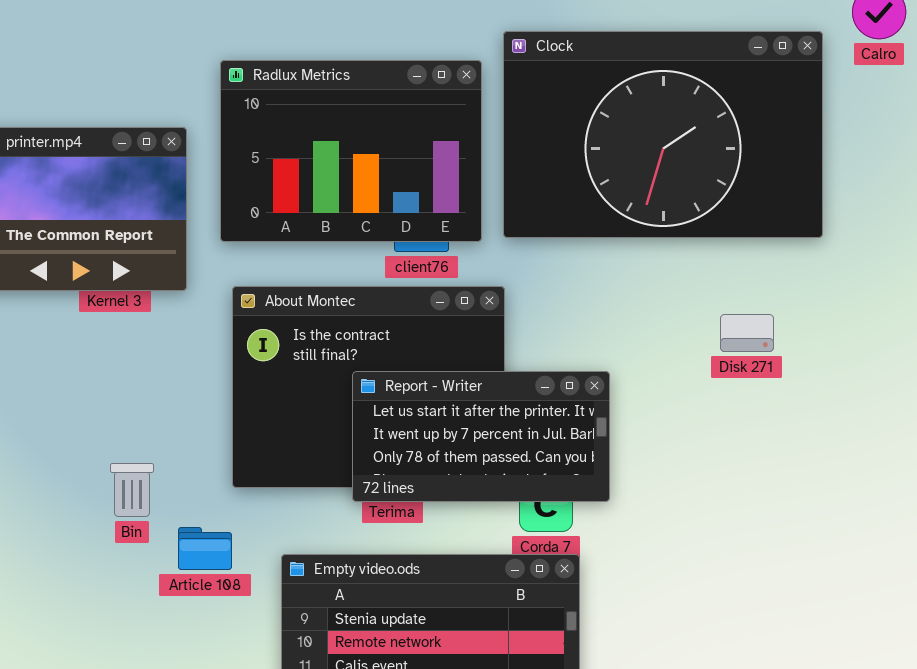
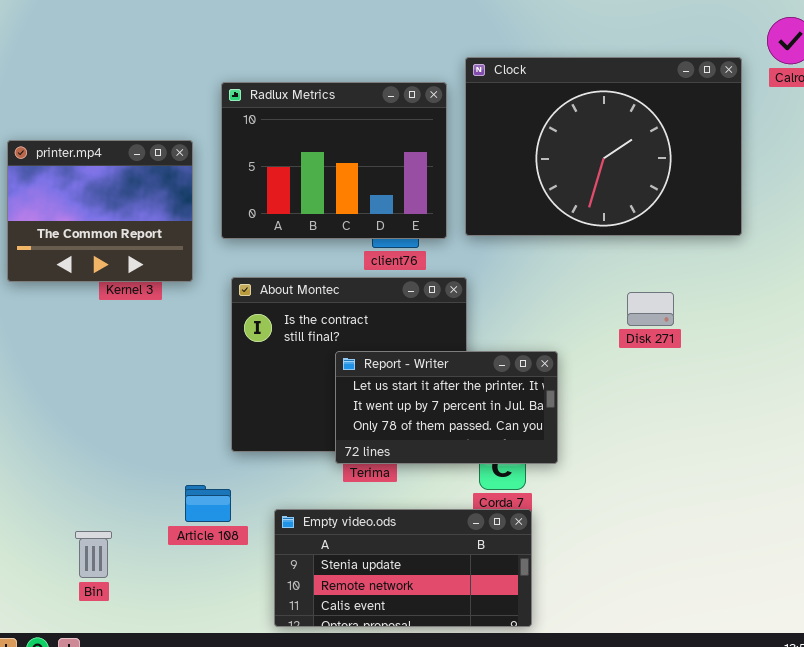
Disk 271: [720,314,774,352] -> [627,292,674,326], moved
Bin: [110,463,154,517] -> [75,531,112,578], moved

